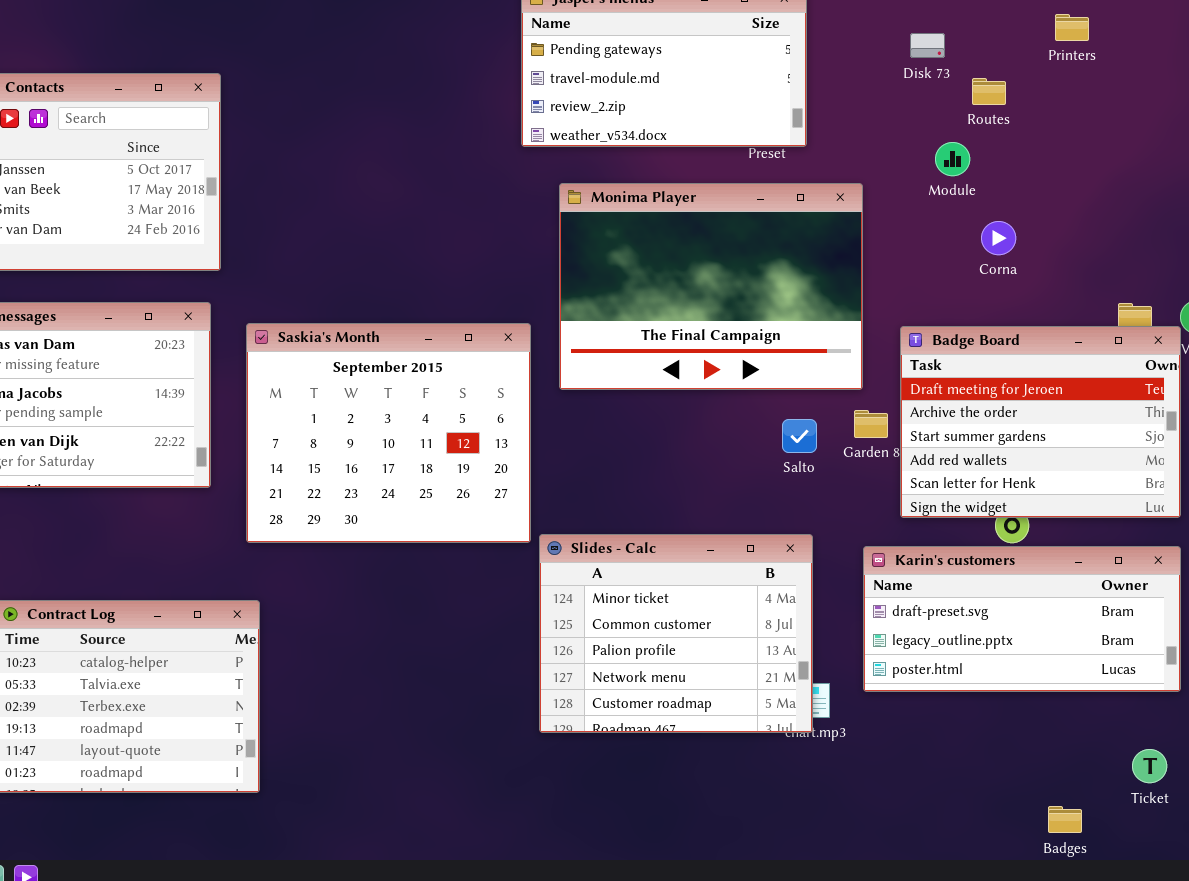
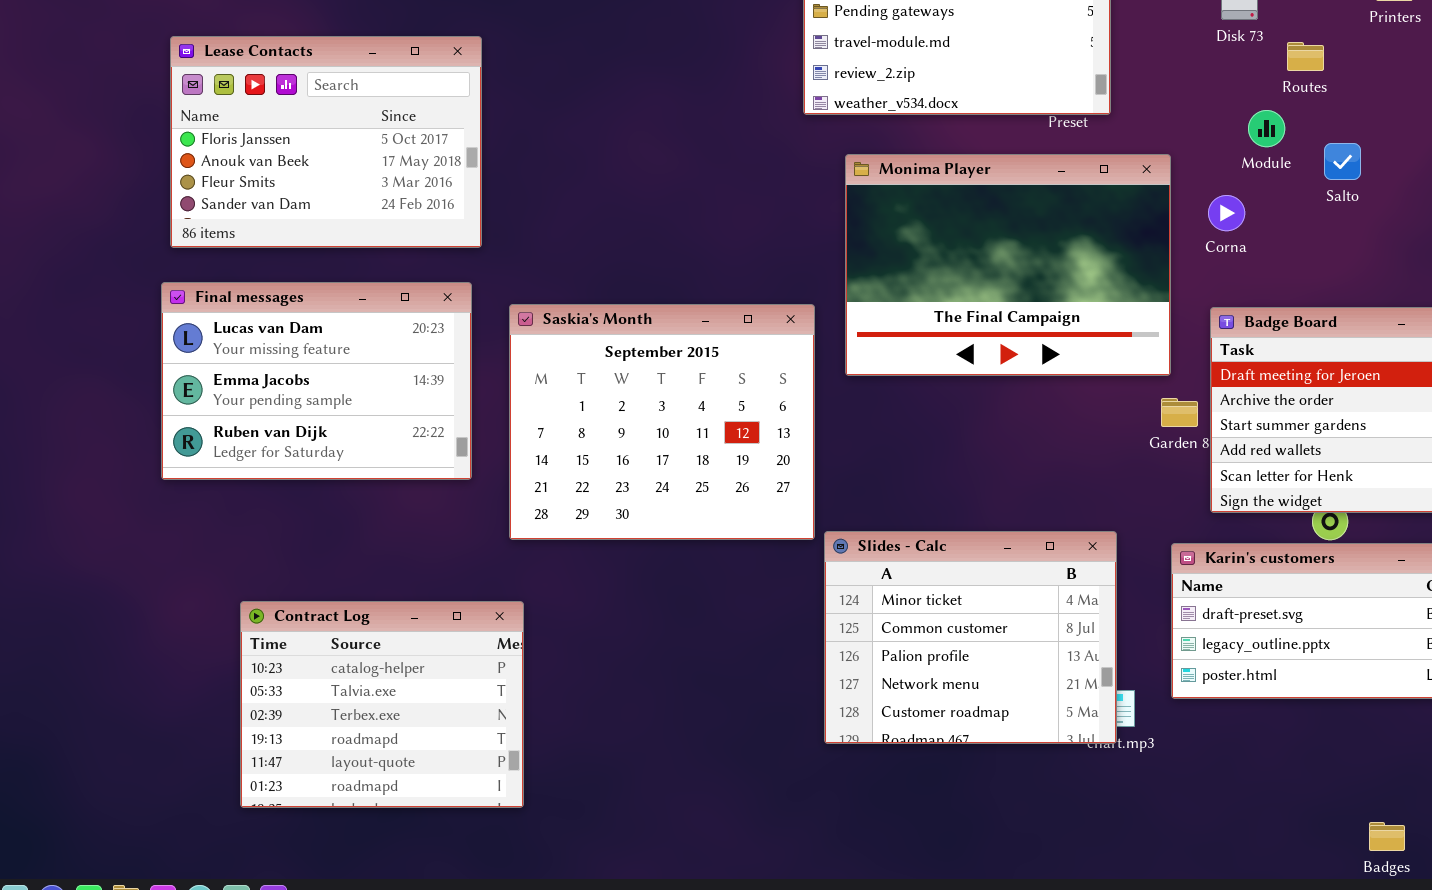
Corna: [981,221,1016,255] -> [1208,195,1245,231], moved
Salto: [782,419,817,453] -> [1324,143,1361,180], moved

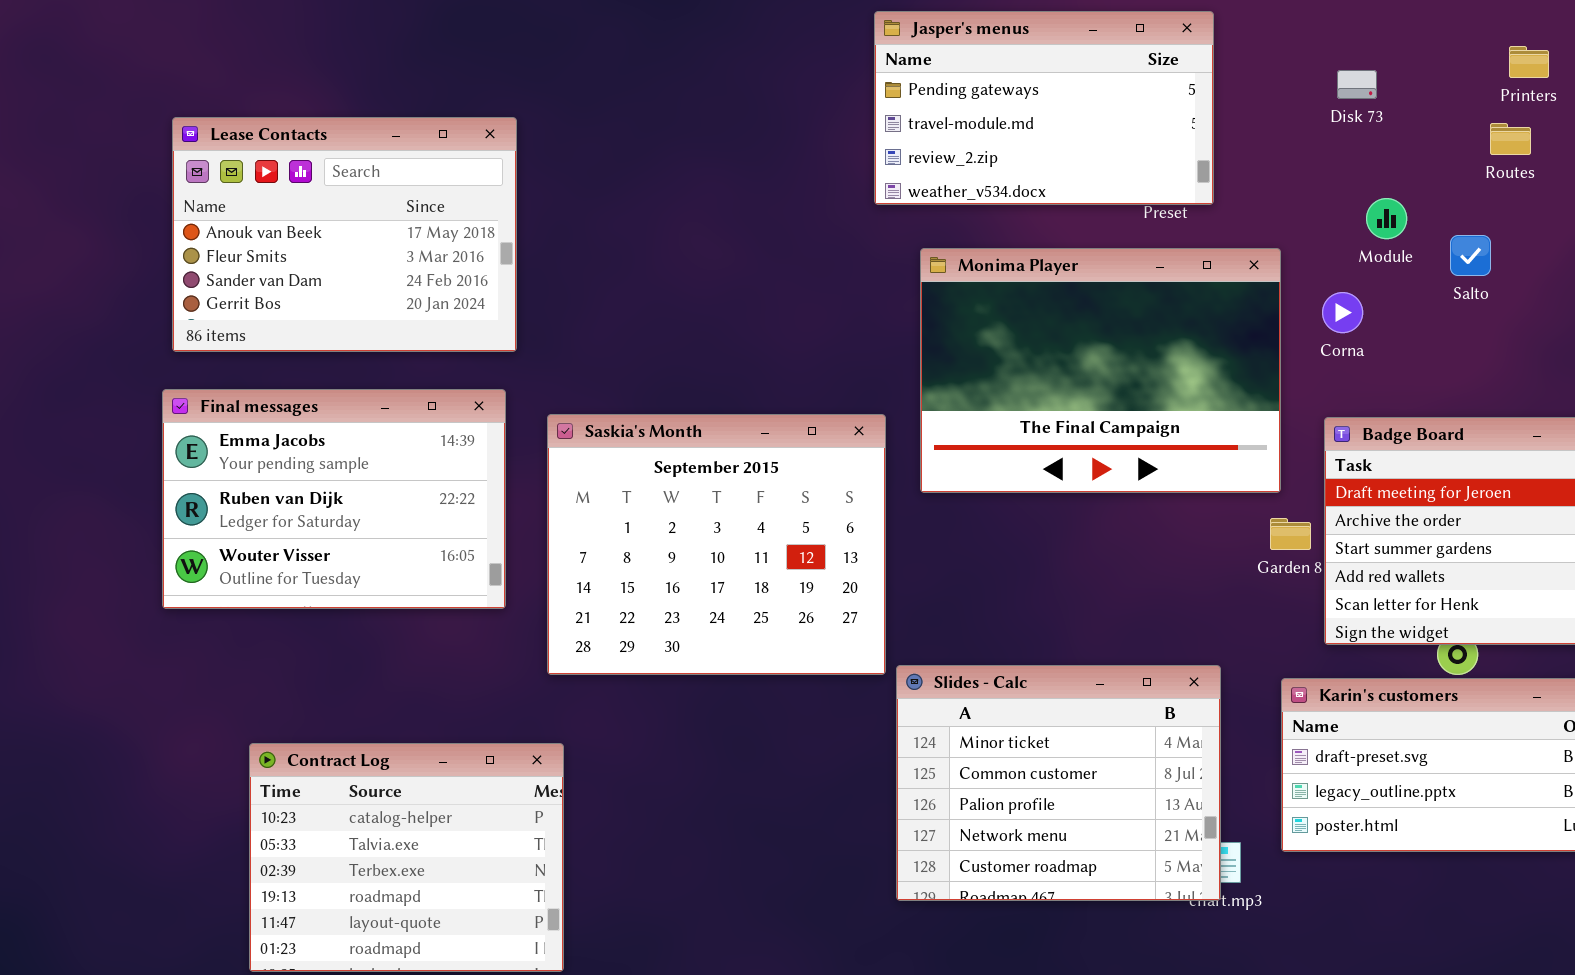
Lease Contacts: [170,36,482,248] -> [172,117,517,352], scrolled down 1 row
Routes: [1287,42,1324,71] -> [1490,123,1531,155], moved
Final messages: [161,282,472,480] -> [162,389,506,609], scrolled down 1 row

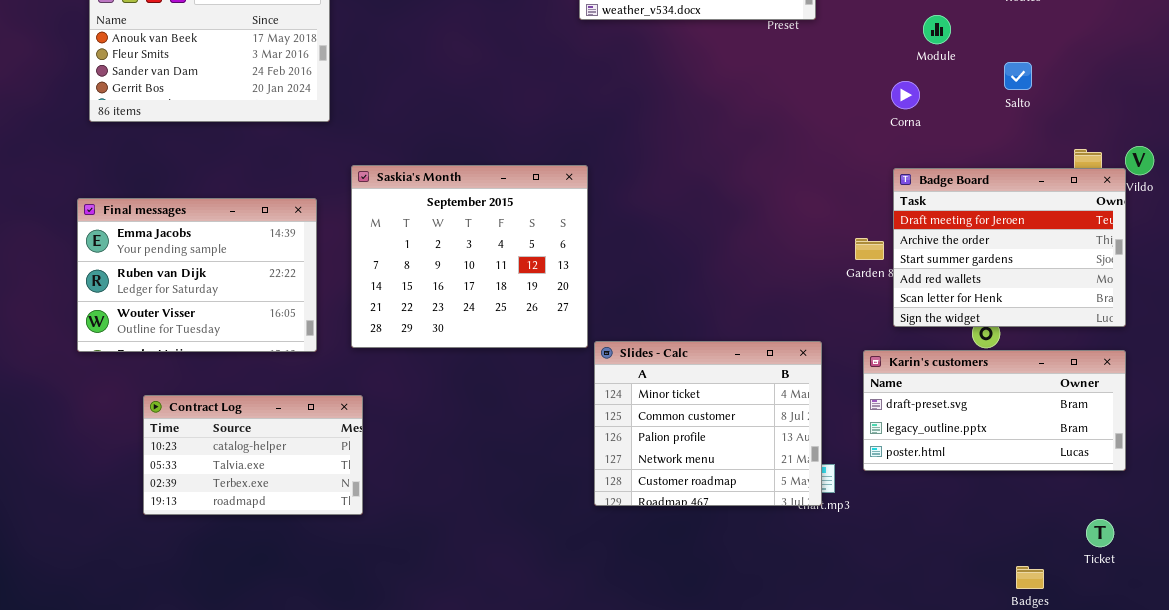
Salto: [1450,235,1491,276] -> [1004,62,1032,90], moved
Monima Player: [920,248,1281,493] -> none, closed
Final messages: [162,389,506,609] -> [77,198,317,352], moved
Contract Log: [249,743,564,972] -> [143,395,363,515], resized

